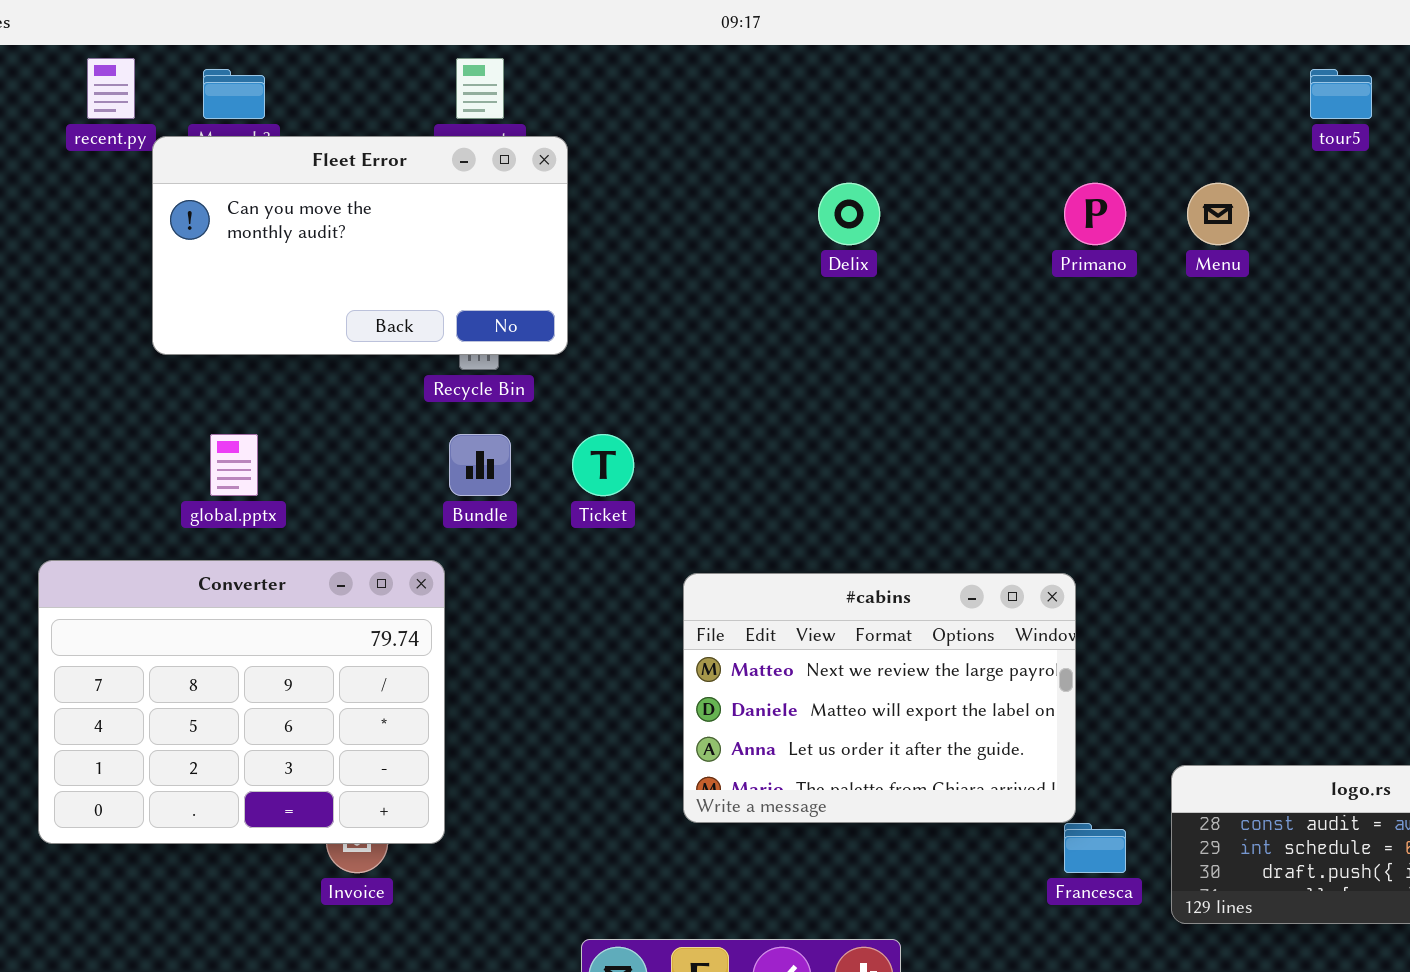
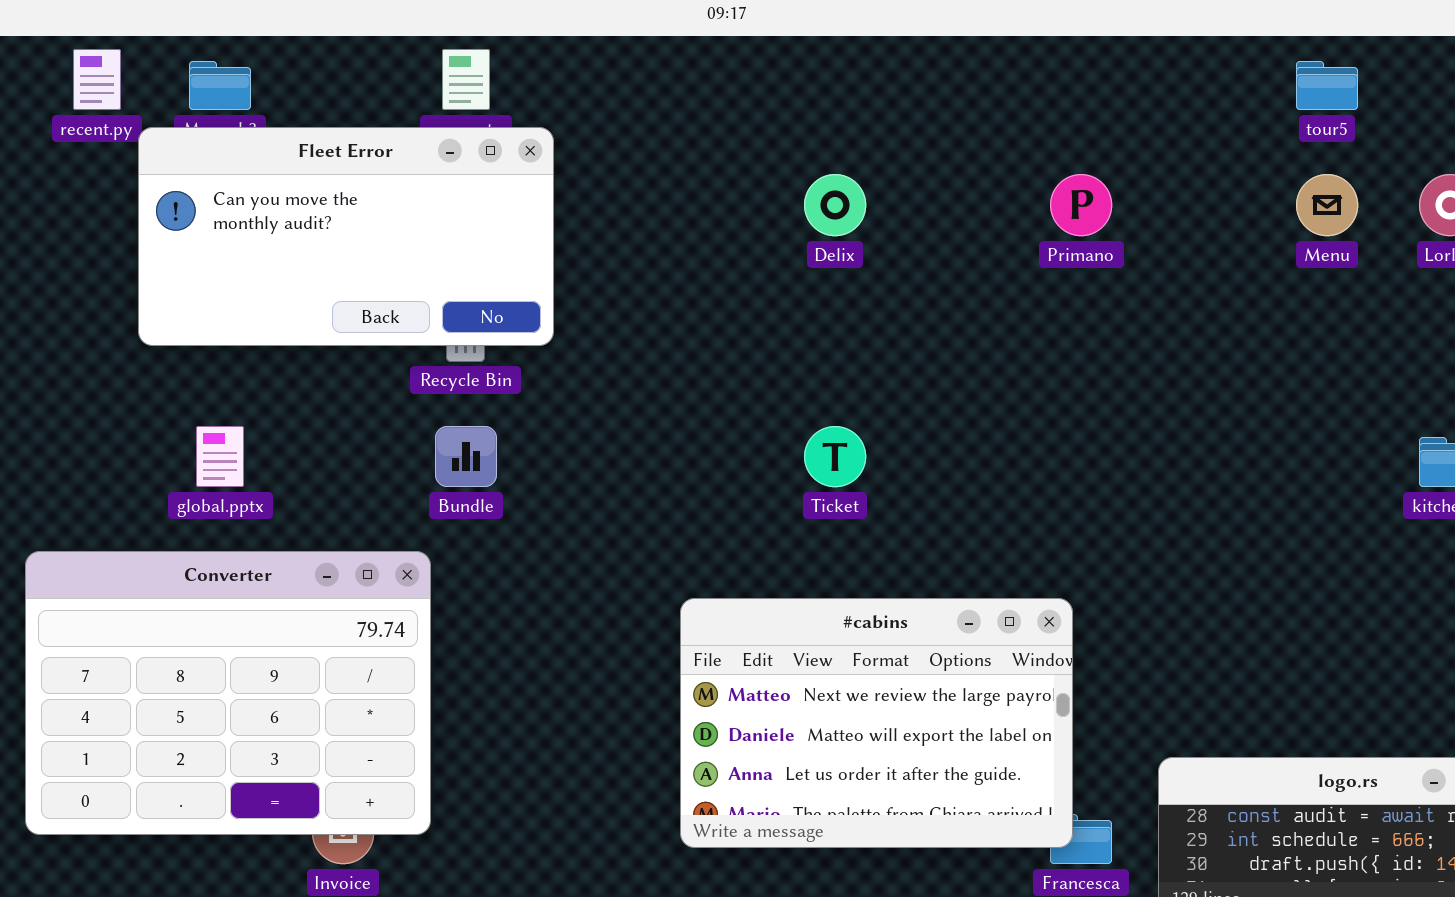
Menu: [1187,183,1249,245] -> [1296,174,1358,236], moved
Ticket: [572,434,634,496] -> [804,426,866,487], moved
#cabins: [683,573,1076,823] -> [680,598,1073,848], moved

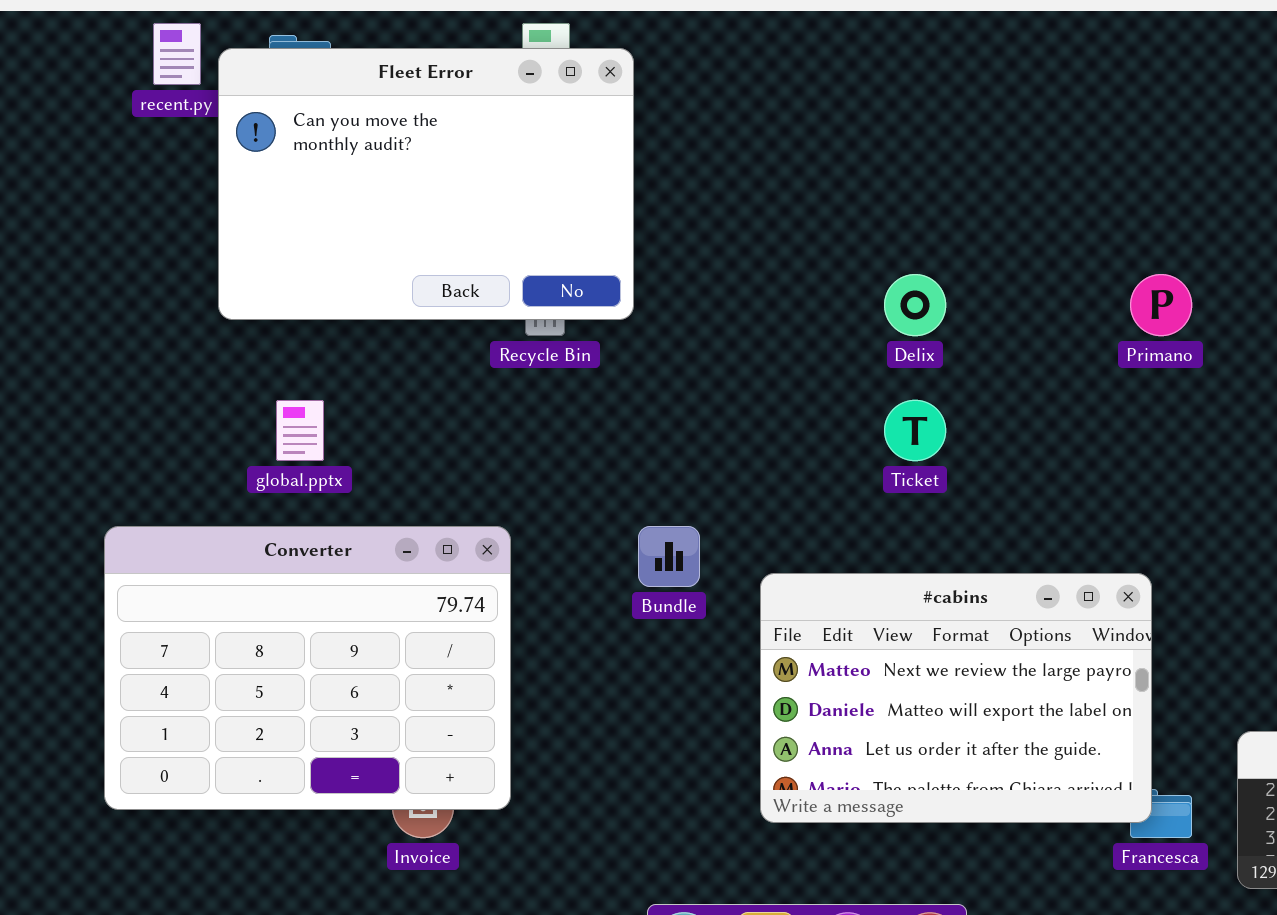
Fleet Error: [138,127,554,346] -> [218,48,634,320], resized
Delix: [804,174,866,236] -> [884,274,946,336], moved
Primano: [1050,174,1112,236] -> [1130,274,1192,336], moved
Bundle: [435,426,497,487] -> [638,526,700,587], moved

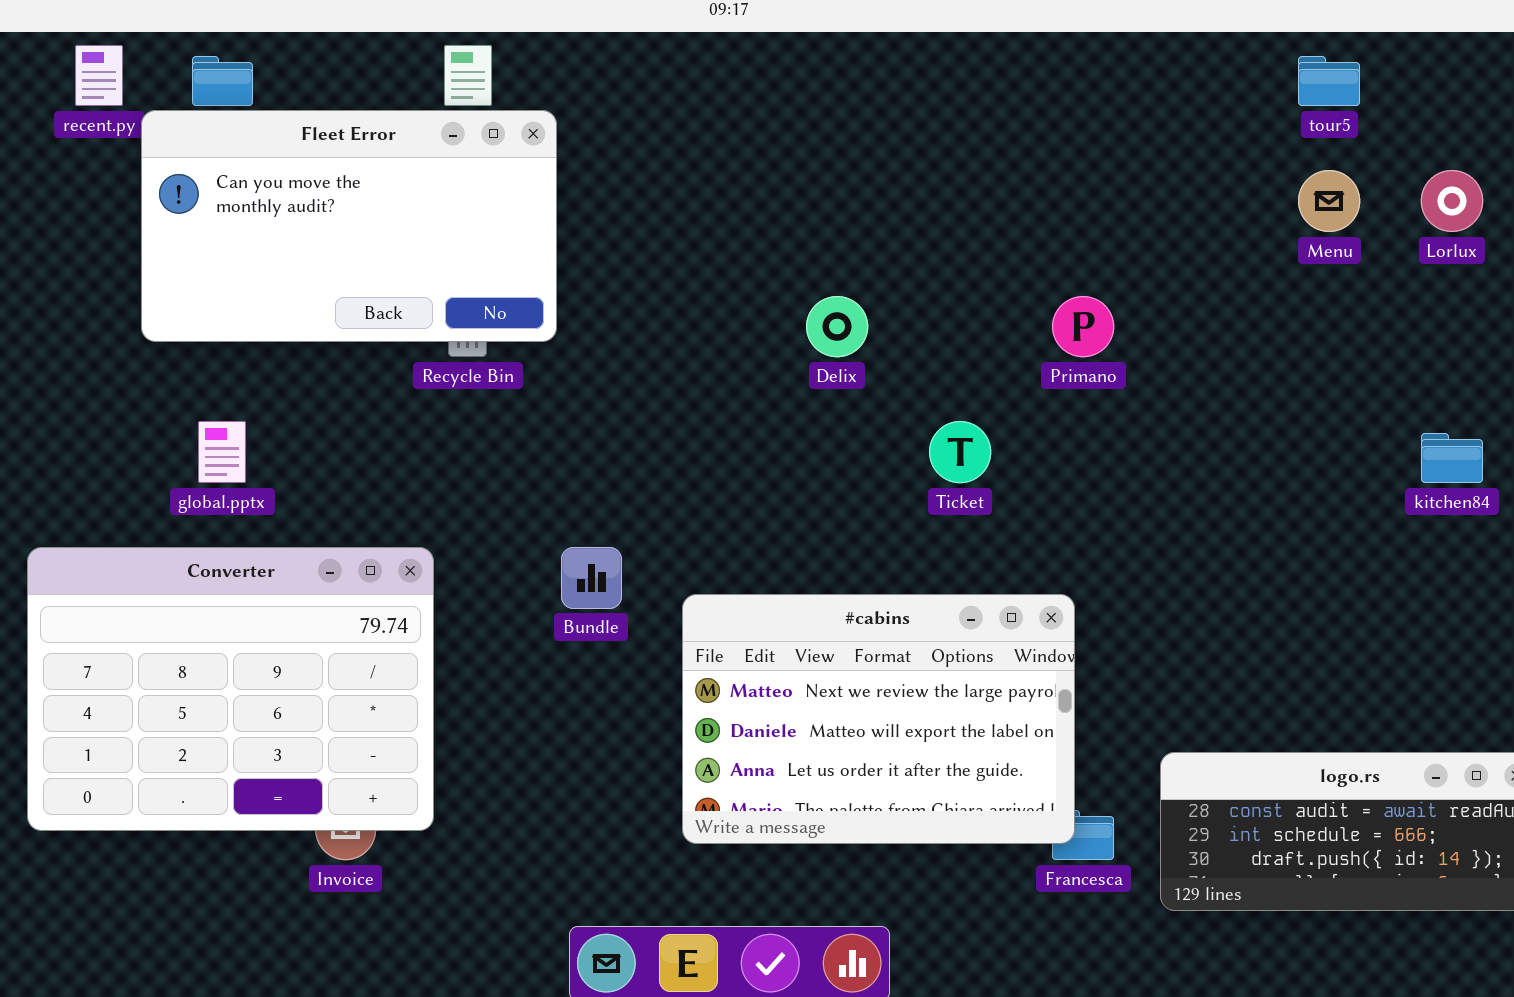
Fleet Error: [218,48,634,320] -> [141,110,557,342], resized
Ticket: [884,400,946,461] -> [929,421,991,483], moved

